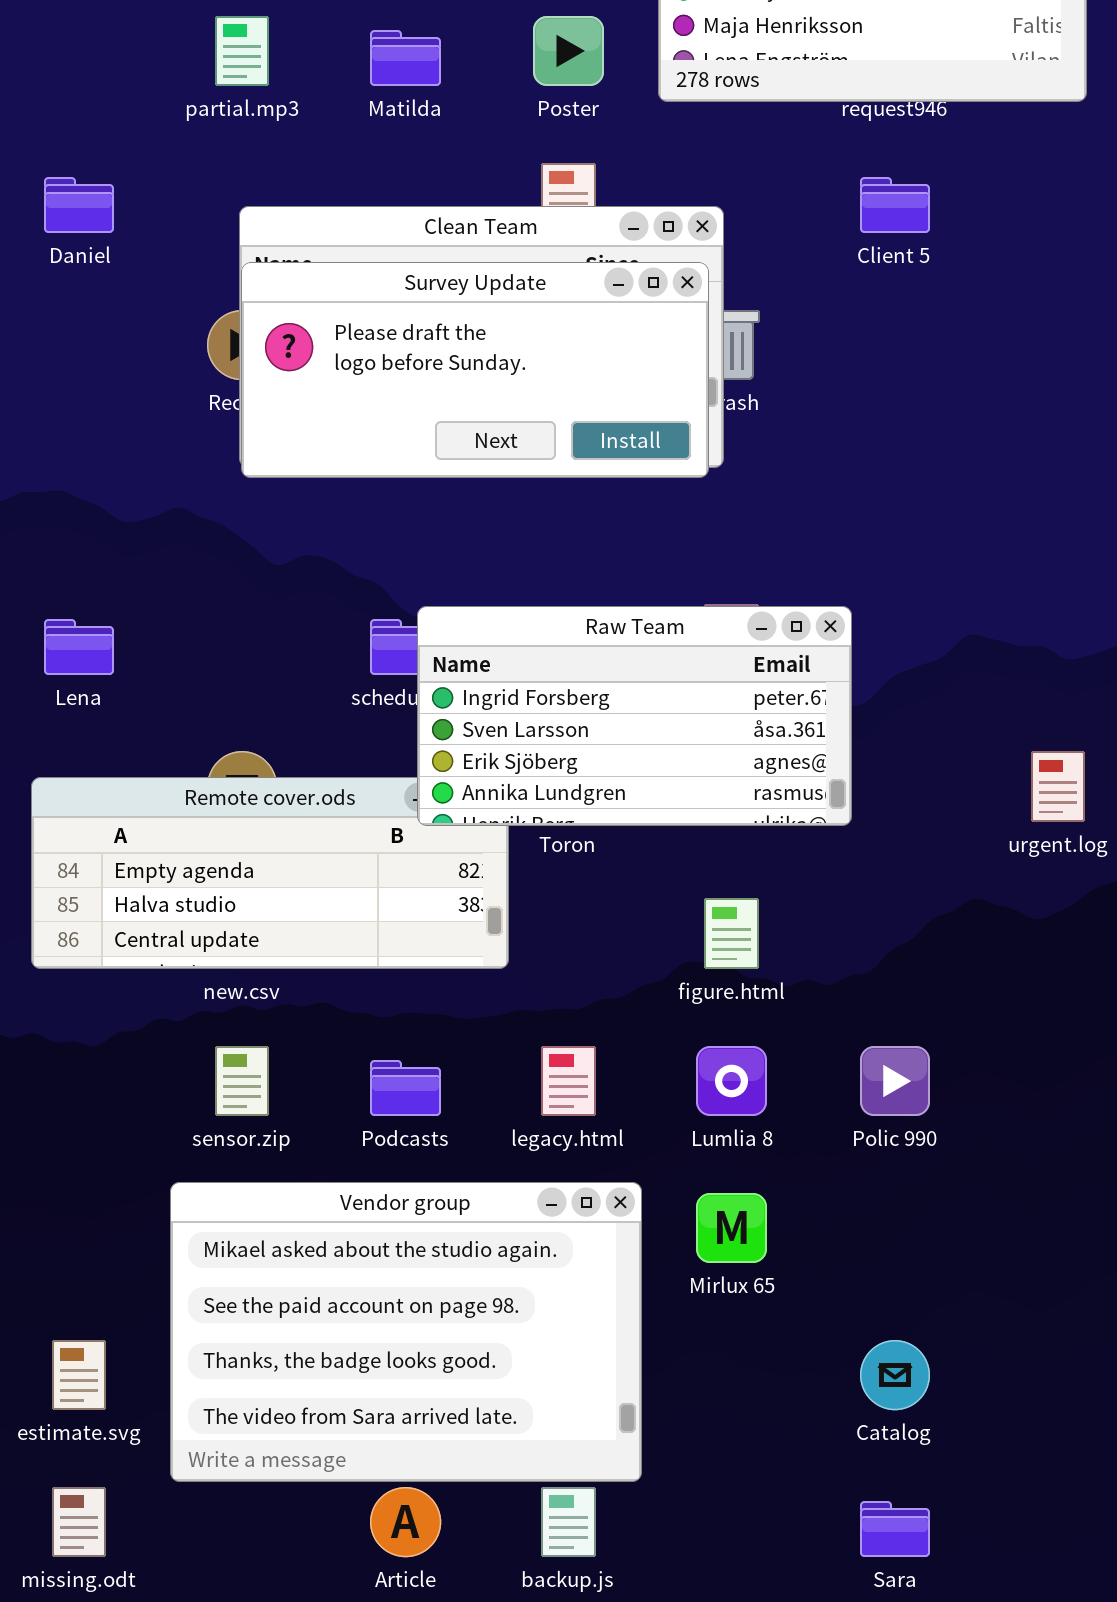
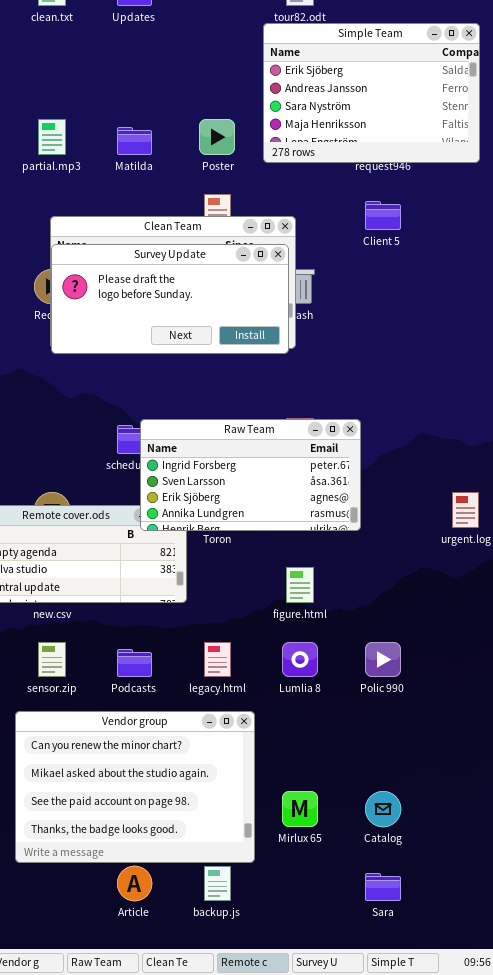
Vendor group: [170,1182,642,1482] -> [15,711,255,863], scrolled up 1 row
Mirlux 65: [696,1193,767,1263] -> [282,791,318,827], moved

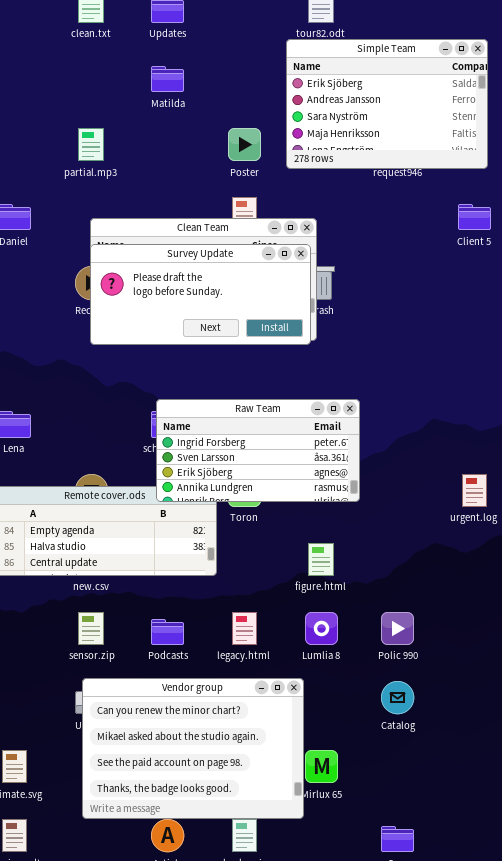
Matilda: [117,127,152,155] -> [151,66,184,92], moved
Client 5: [365,201,401,230] -> [458,204,491,230], moved
Raw Team: [140,419,361,531] -> [156,399,360,502], moved
Vendor group: [15,711,255,863] -> [82,678,304,819], moved
Catalog: [365,791,401,827] -> [381,681,414,714], moved

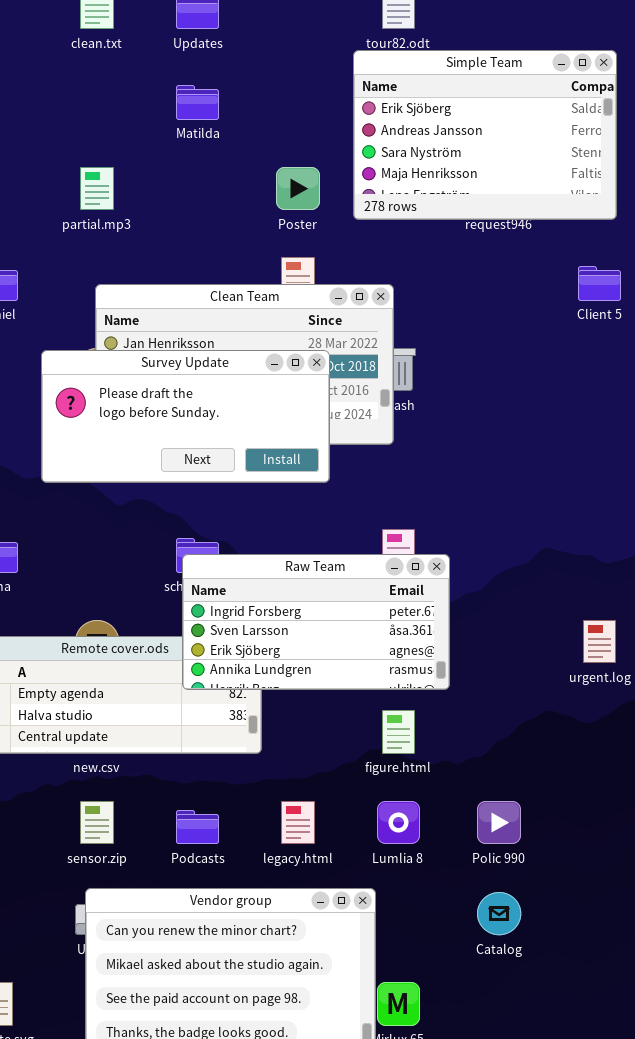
Survey Update: [90,244,311,345] -> [41,350,330,483], moved
Raw Team: [156,399,360,502] -> [182,554,450,690], moved

